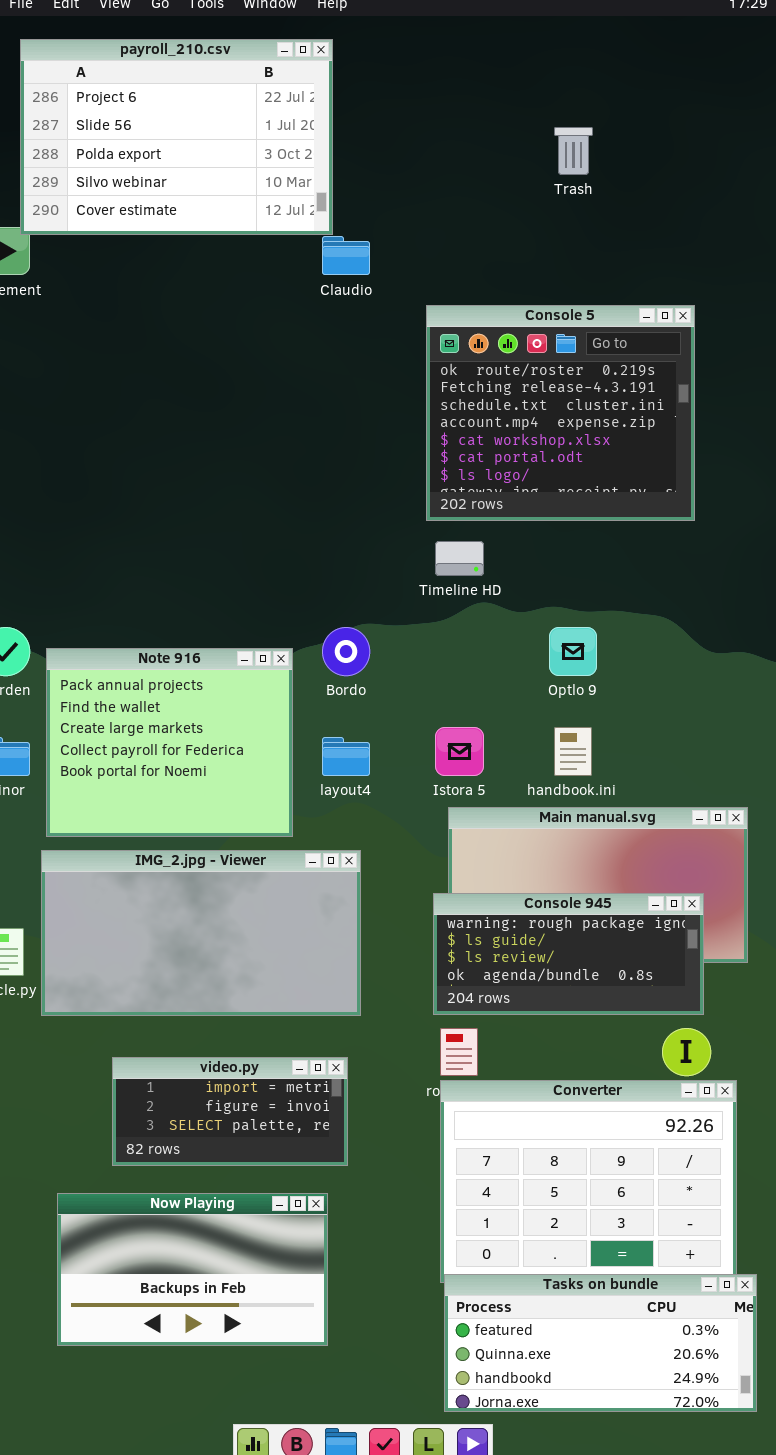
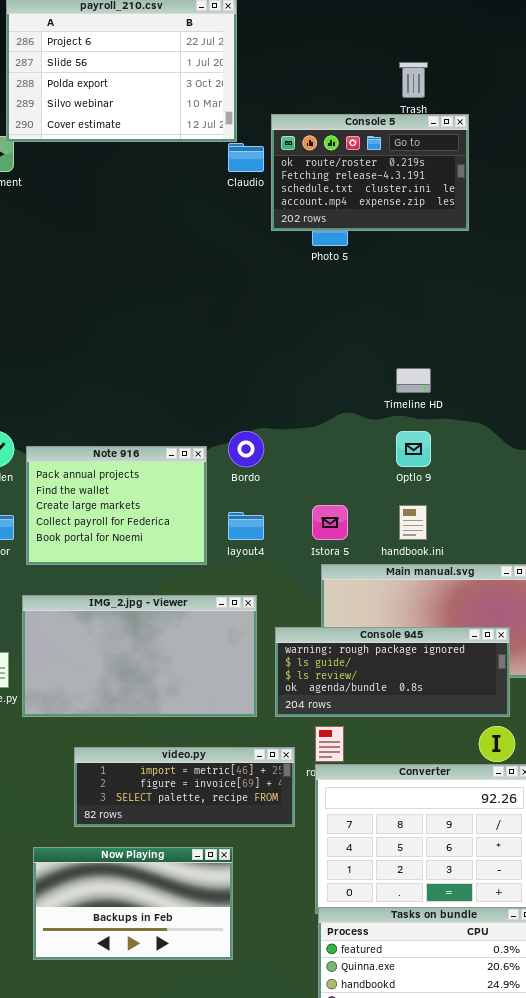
Console 5: [426,305,695,521] -> [271,114,469,231], moved, resized
Timeline HD: [435,541,484,576] -> [396,368,431,393], moved
Note 916: [46,648,293,837] -> [26,446,207,565], resized
Console 945: [433,893,704,1015] -> [275,627,510,717], resized
video.py: [112,1057,348,1166] -> [74,747,295,827], resized

